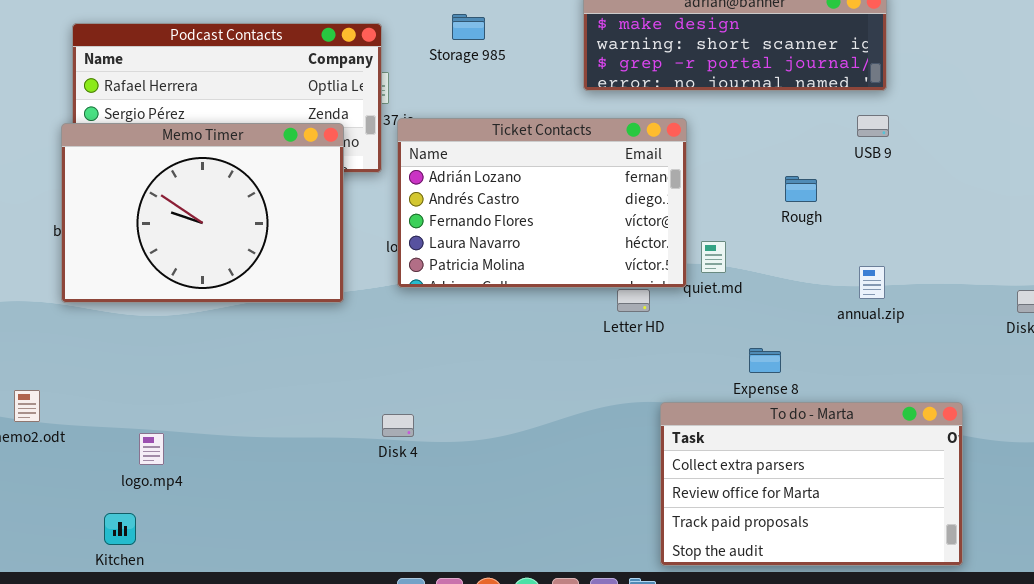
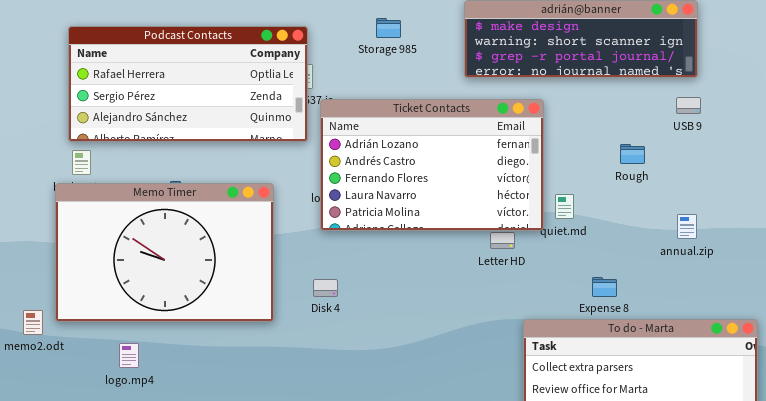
Storage 985: [452,14,485,40] -> [376,18,401,38], moved
Memo Timer: [61,123,344,303] -> [55,183,274,322], moved
Disk 4: [382,414,414,437] -> [313,279,338,297], moved

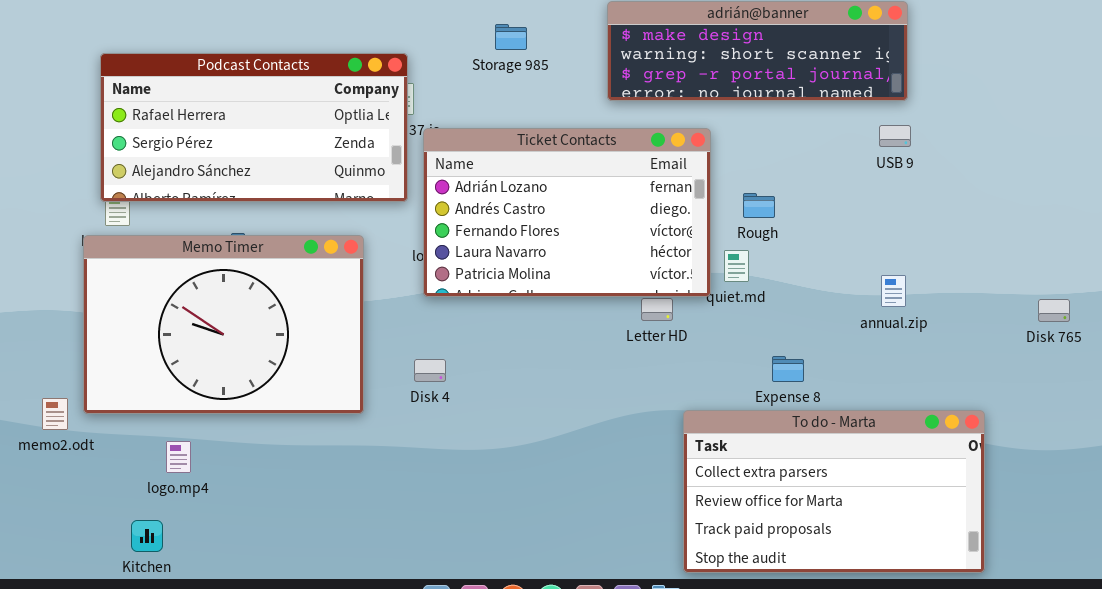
Podcast Contacts: [68,26,308,142] -> [100,53,408,202], moved
Rough: [620,144,645,164] -> [743,193,775,218], moved

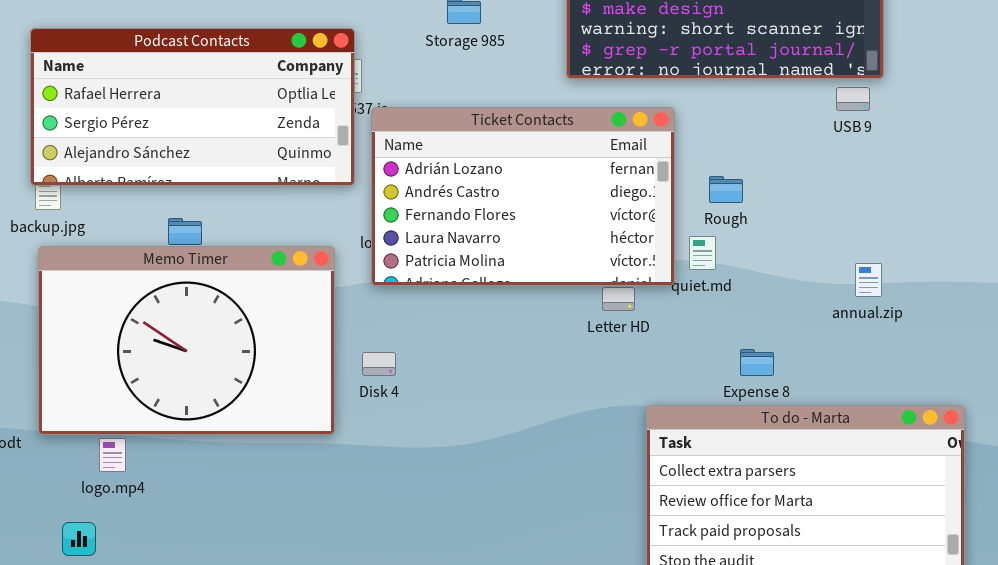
USB 9: [879,125,911,147] -> [836,87,870,111], moved
Memo Timer: [83,235,364,414] -> [38,246,335,435], moved

